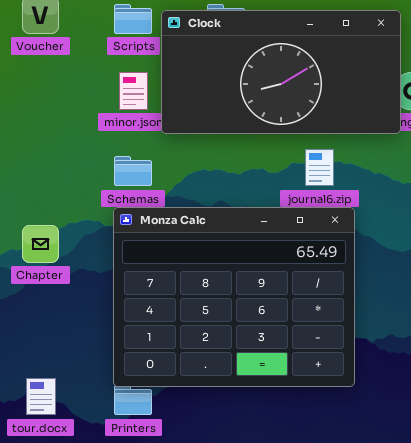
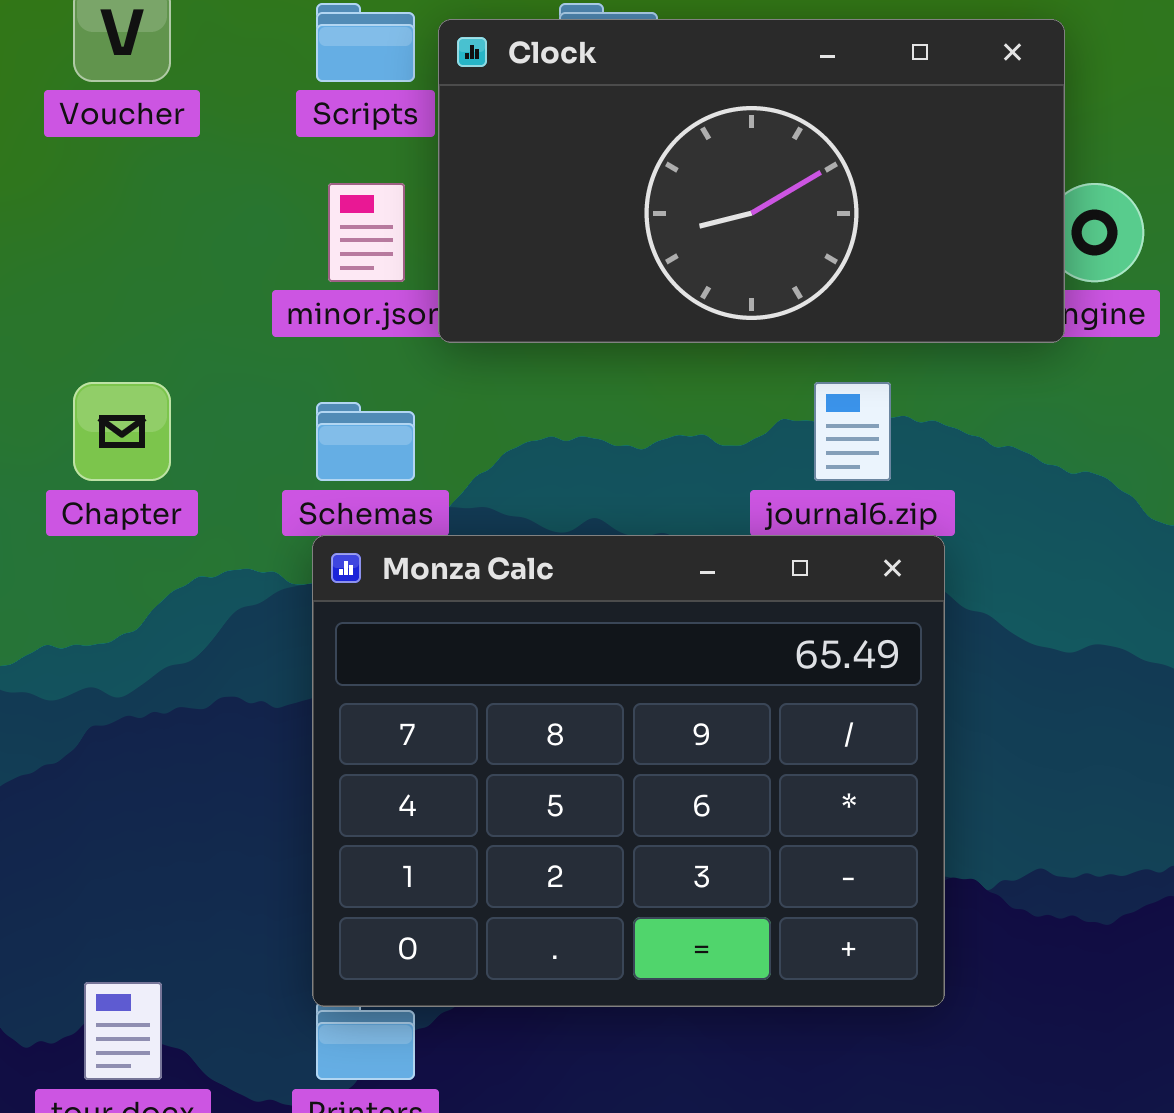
Chapter: [22,225,59,263] -> [73,382,171,481], moved

